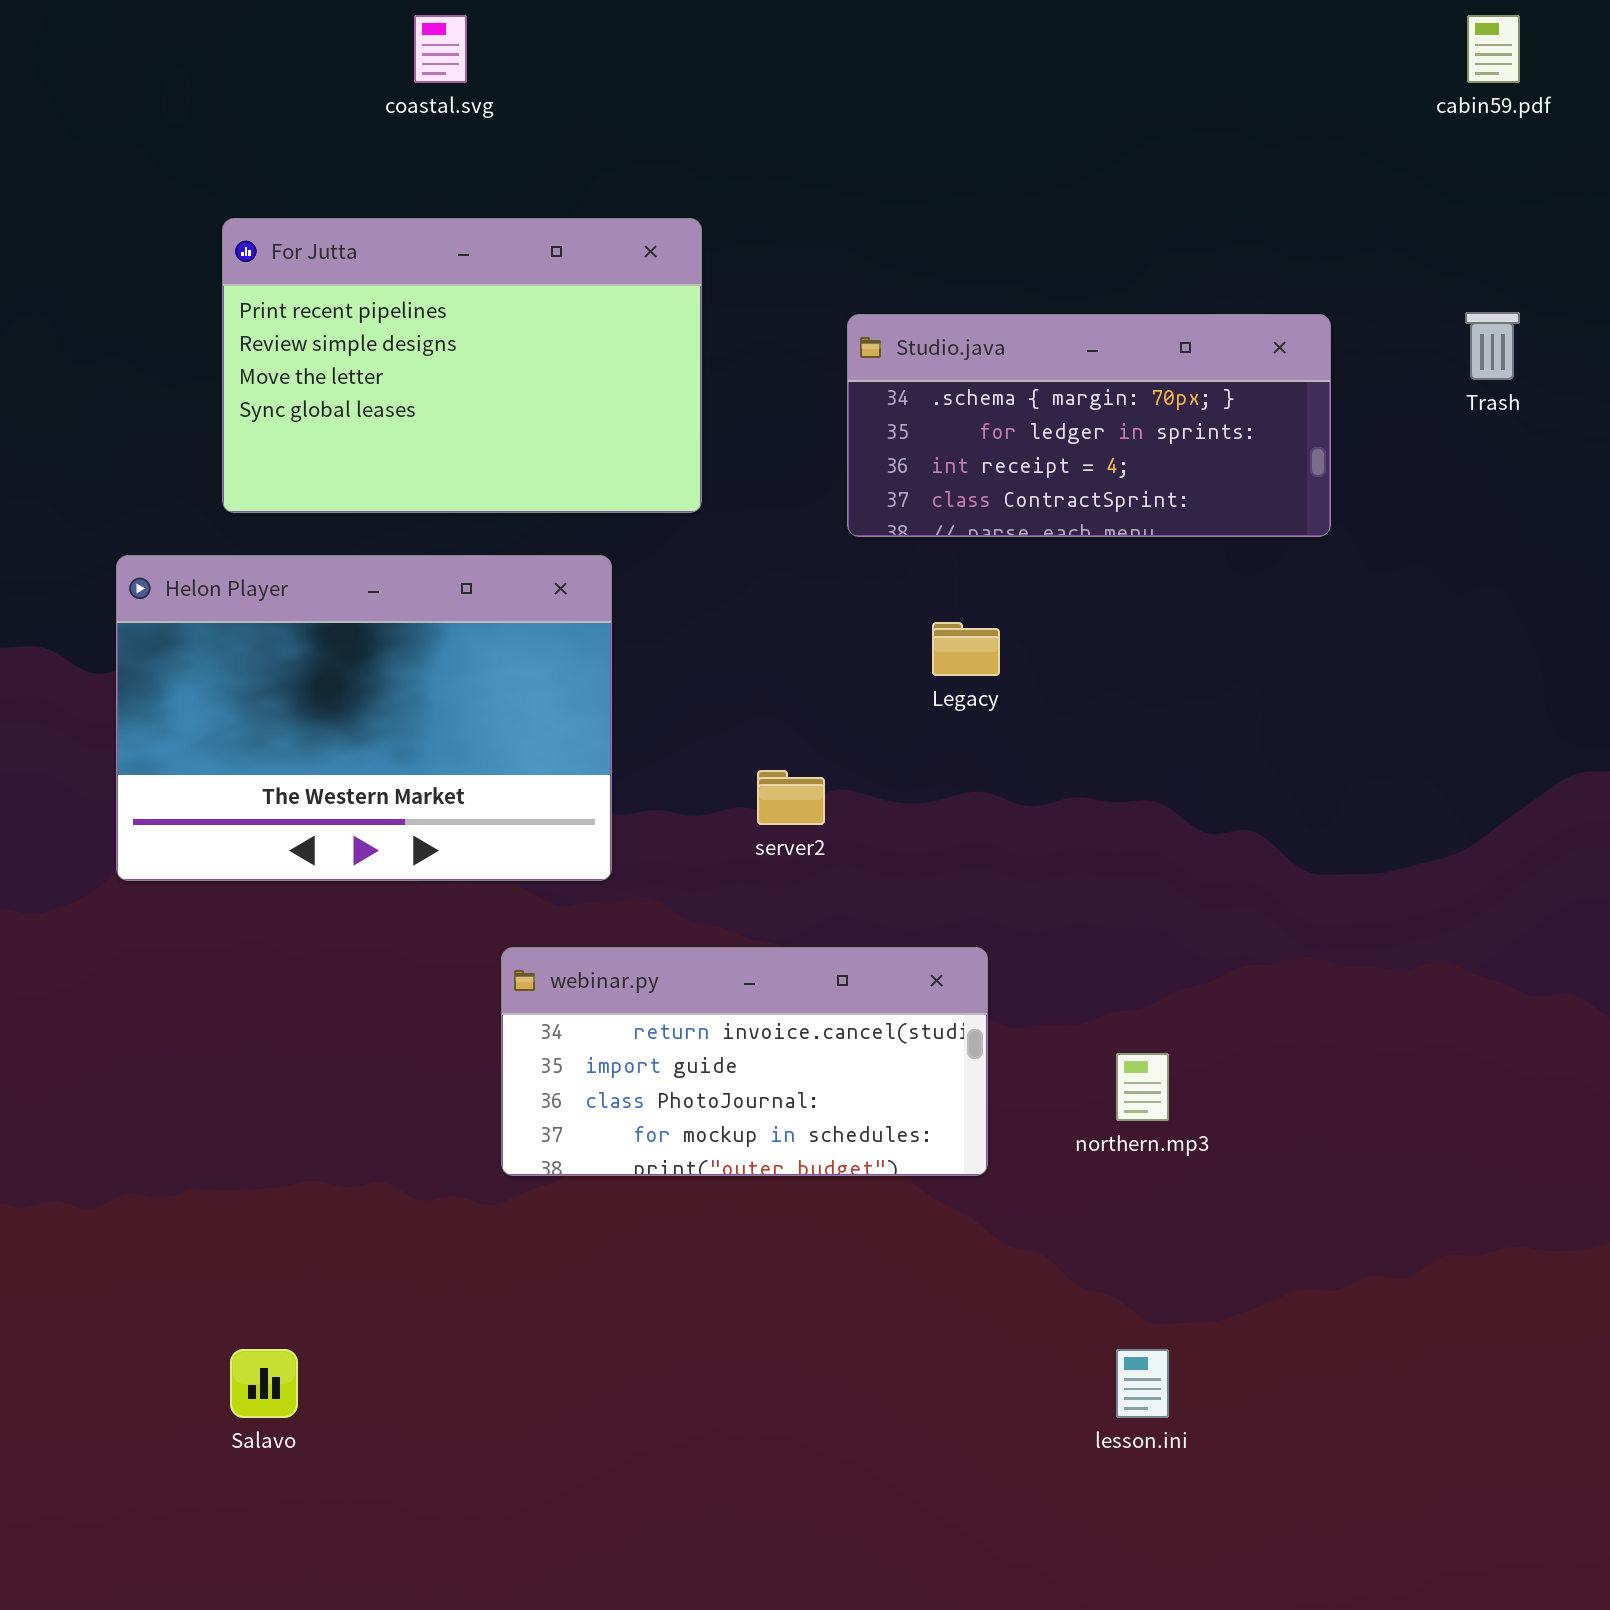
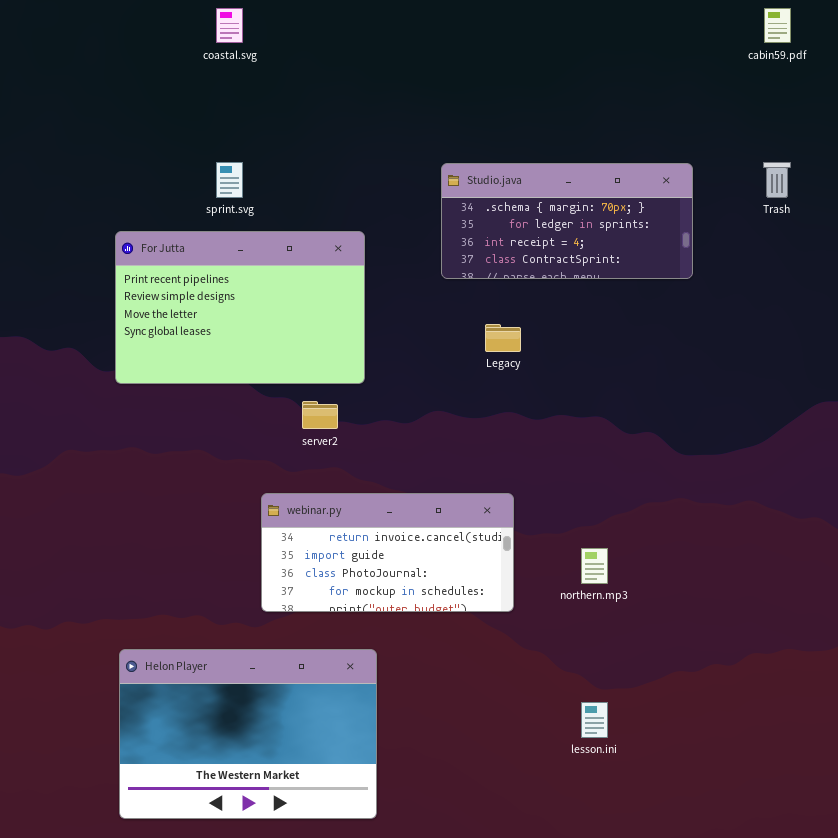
For Jutta: [222,218,702,513] -> [115,231,365,384], moved
Helon Player: [116,555,612,881] -> [119,649,377,819], moved
server2: [757,770,825,825] -> [302,401,338,429], moved

